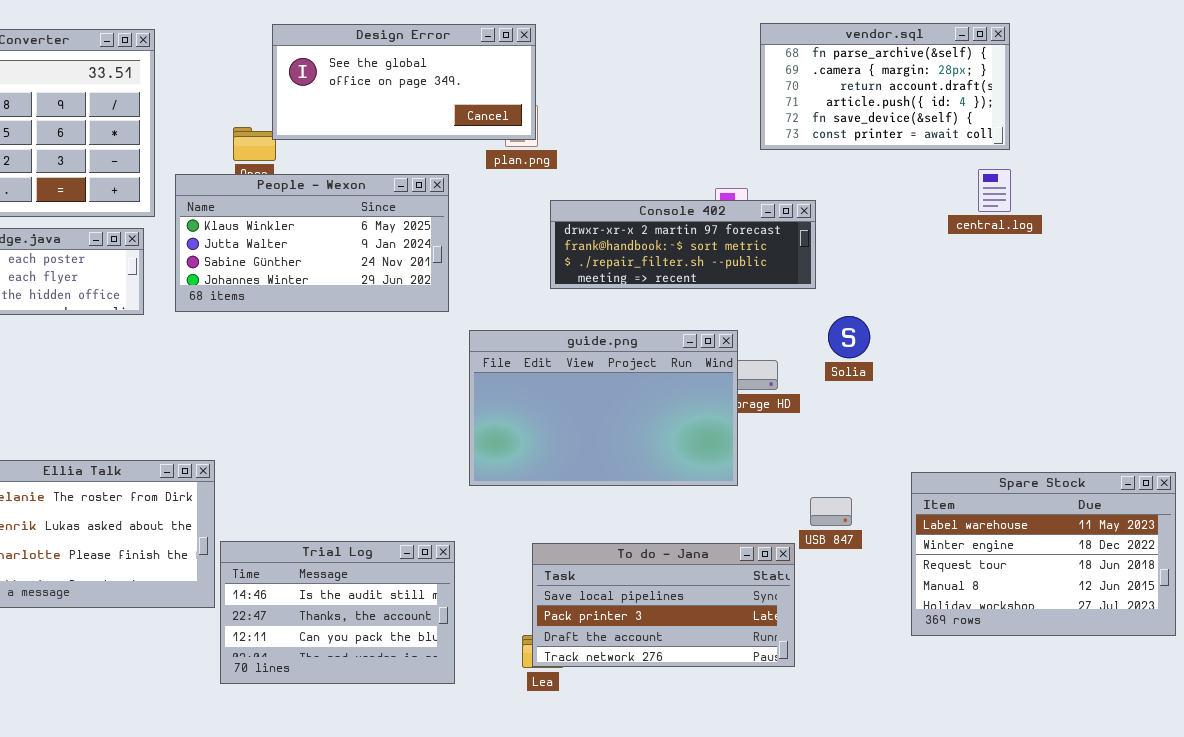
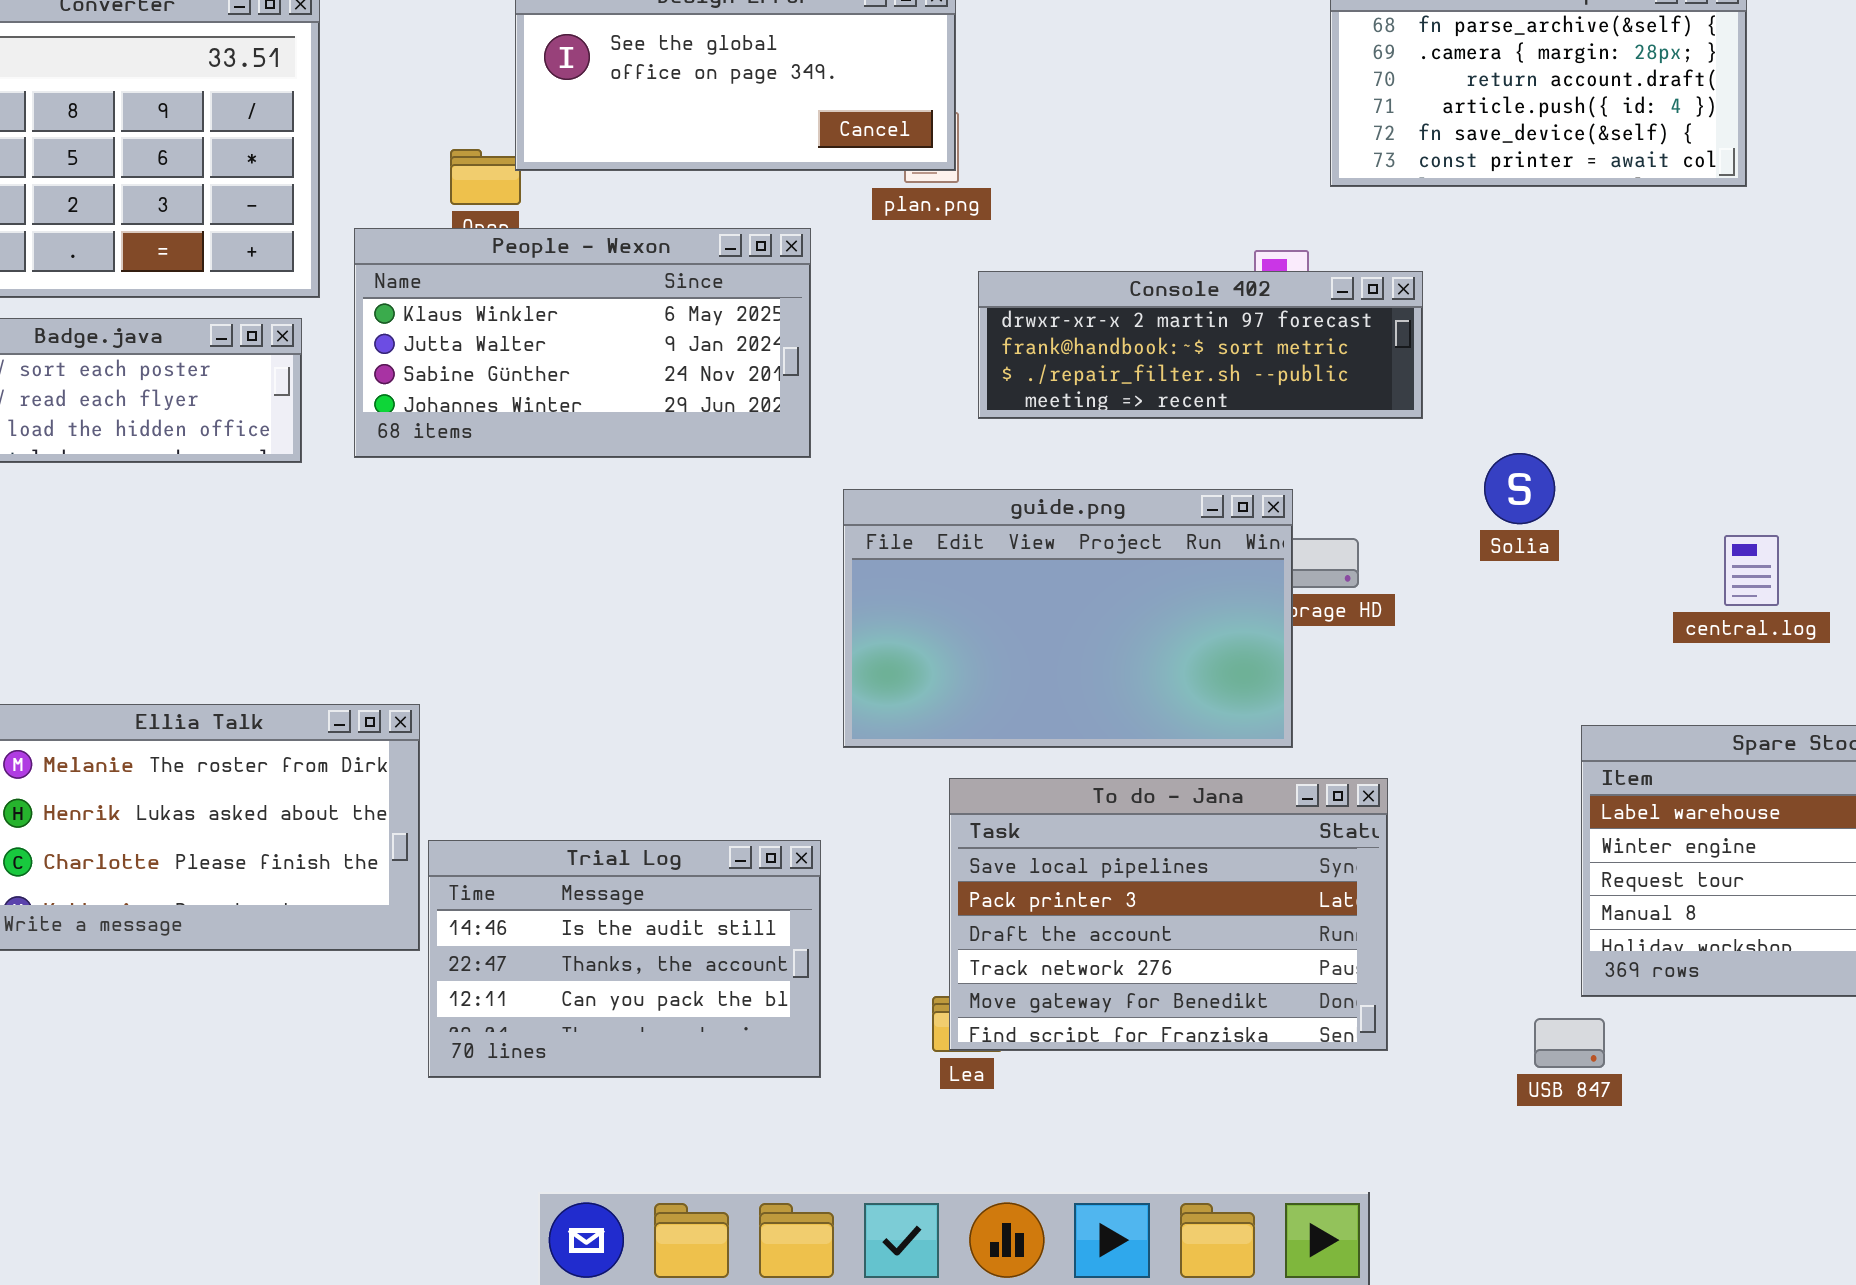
central.log: [978,169,1011,212] -> [1724,535,1779,606], moved
Solia: [828,316,870,358] -> [1484,453,1555,524], moved
USB 847: [810,497,852,526] -> [1534,1018,1605,1068], moved
To do - Jana: [532,543,795,667] -> [949,778,1388,1051], resized

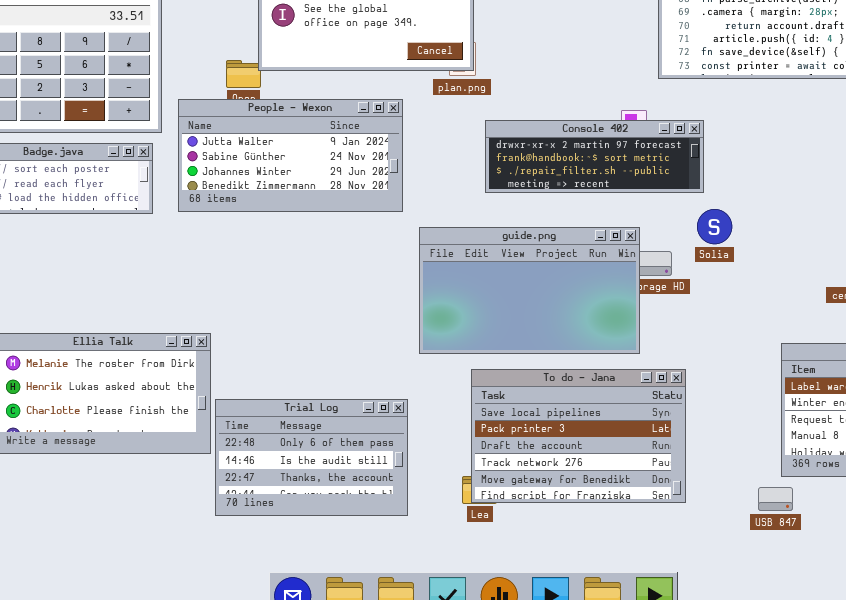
People - Wexon: [354,228,811,458] -> [178,99,403,212], scrolled down 1 row
Solia: [1484,453,1555,524] -> [697,209,732,244], moved
Trial Log: [428,840,821,1078] -> [215,399,408,516], scrolled up 1 row

